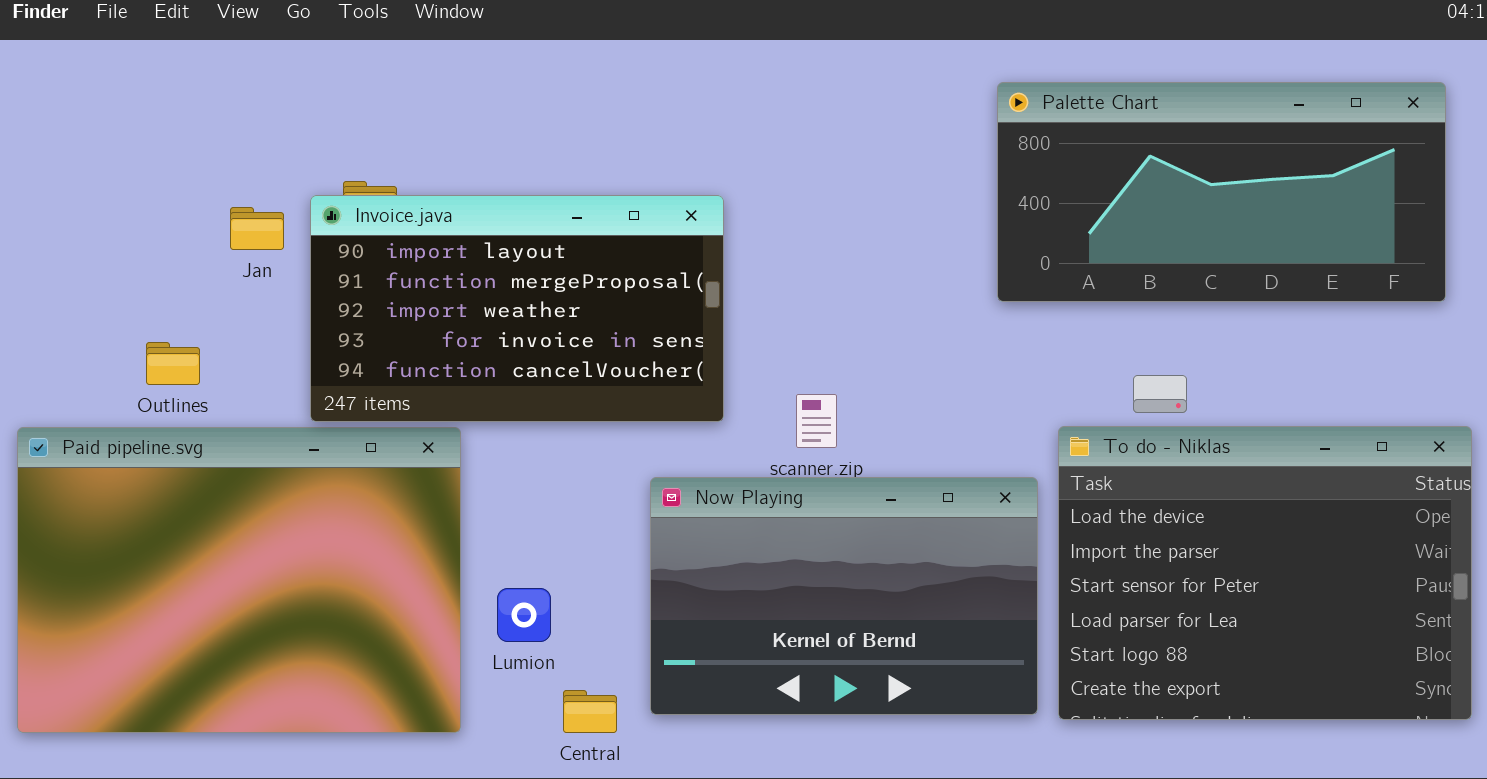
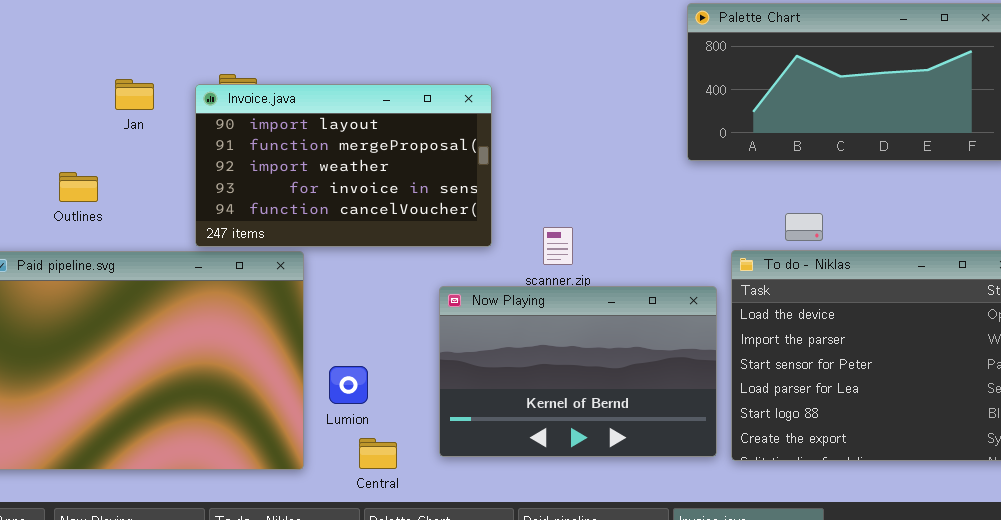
Jan: [230,207,284,250] -> [115,79,154,110], moved
Outlines: [146,342,200,385] -> [59,172,98,202], moved
Central: [563,690,617,733] -> [359,438,397,469], moved

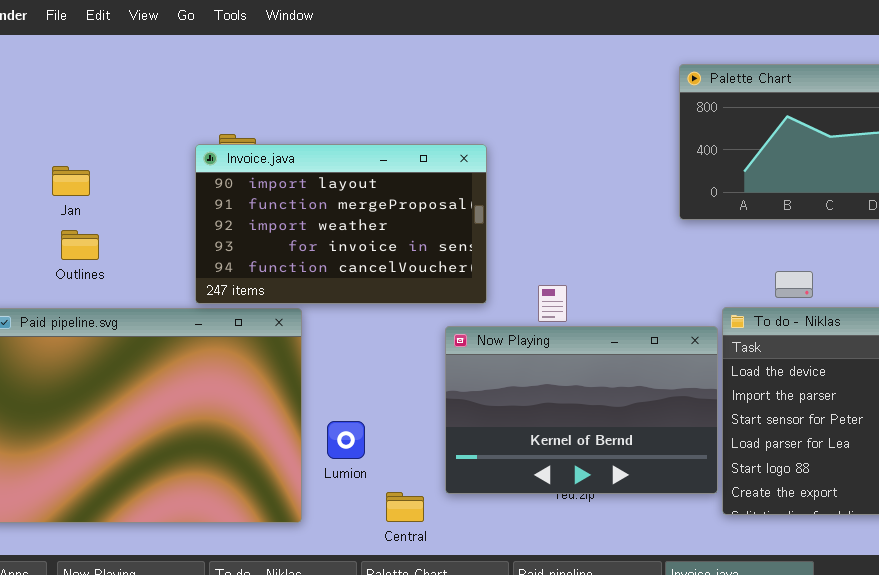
Jan: [115,79,154,110] -> [52,166,90,196], moved
Now Playing: [439,286,717,457] -> [445,326,718,494], moved
Central: [359,438,397,469] -> [386,492,424,522], moved

